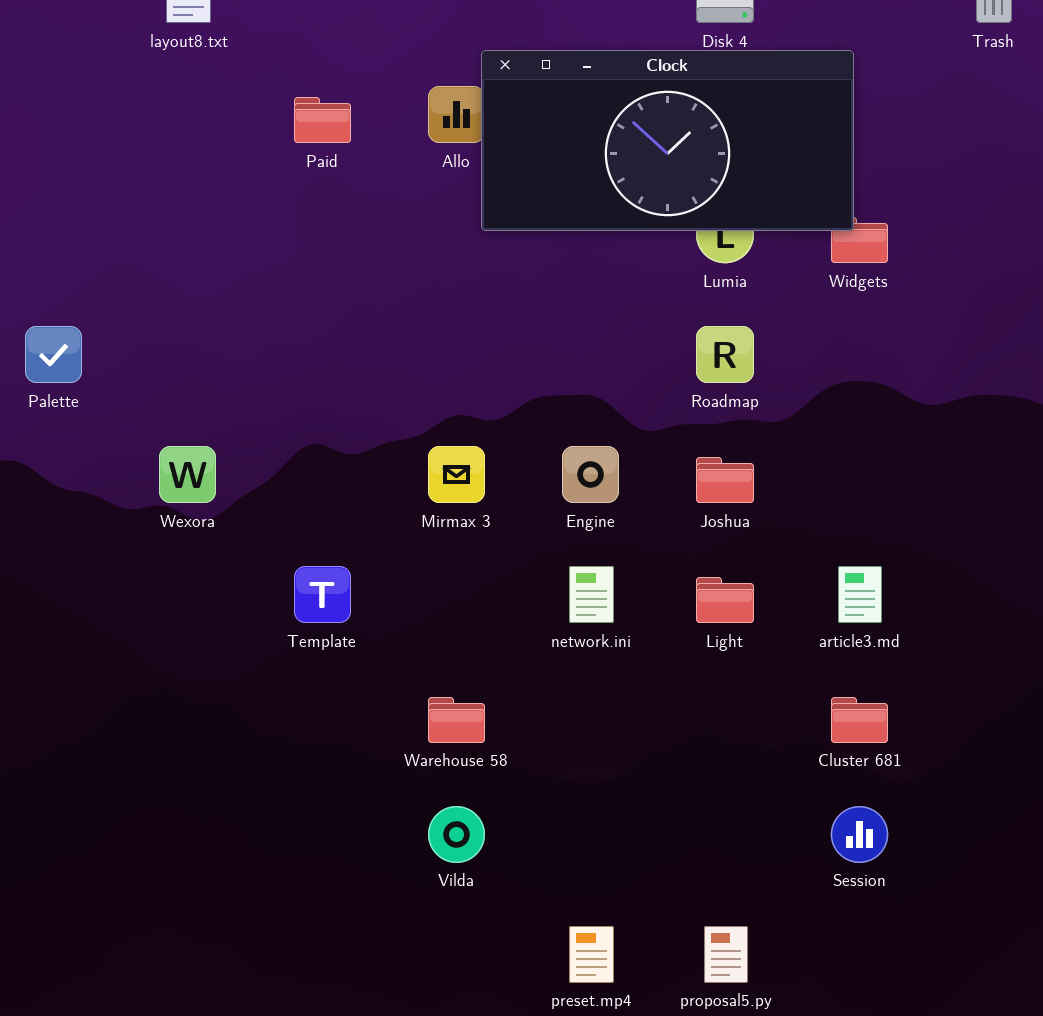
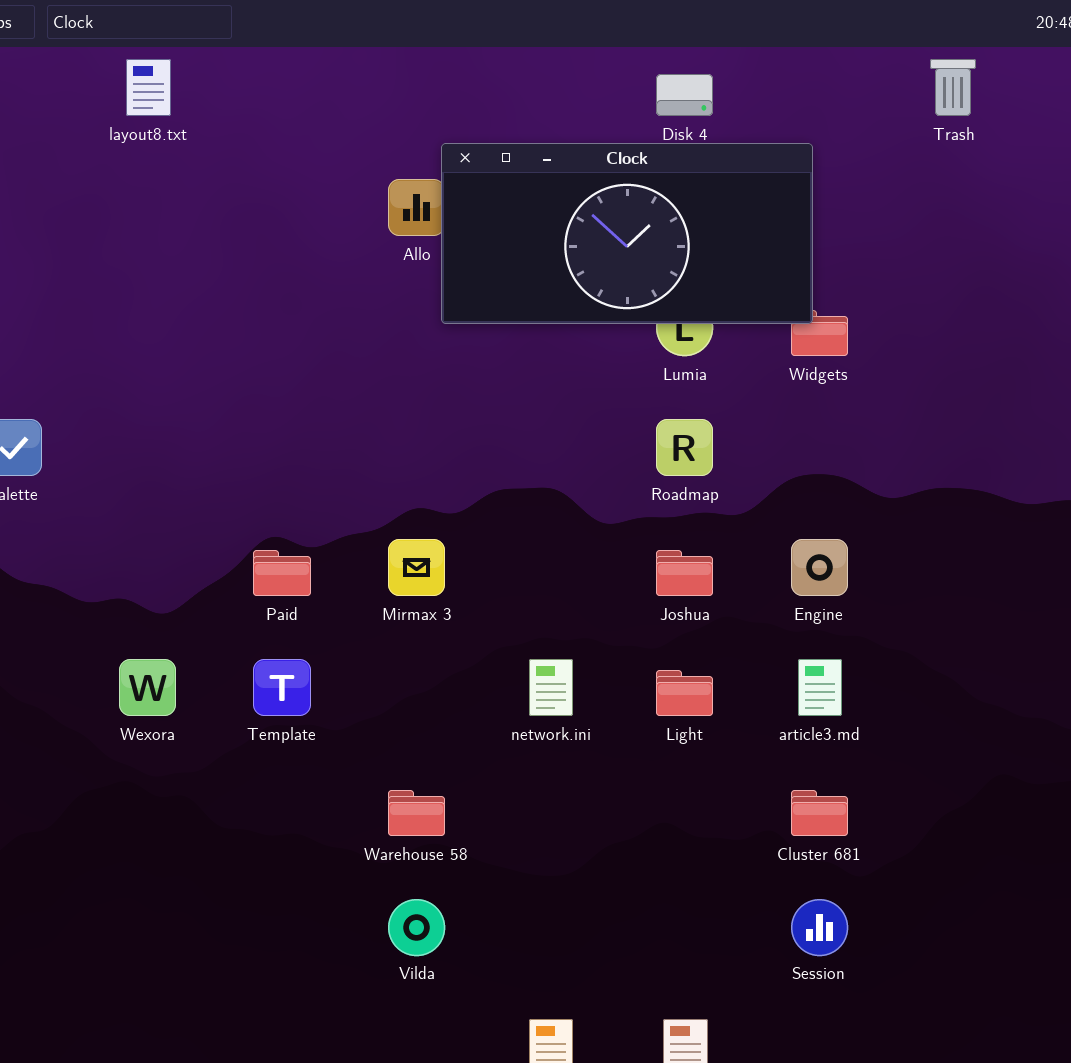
Paid: [294,97,351,143] -> [253,550,311,596], moved
Wexora: [159,446,216,503] -> [119,659,176,716], moved
Engine: [562,446,619,503] -> [791,539,848,596], moved

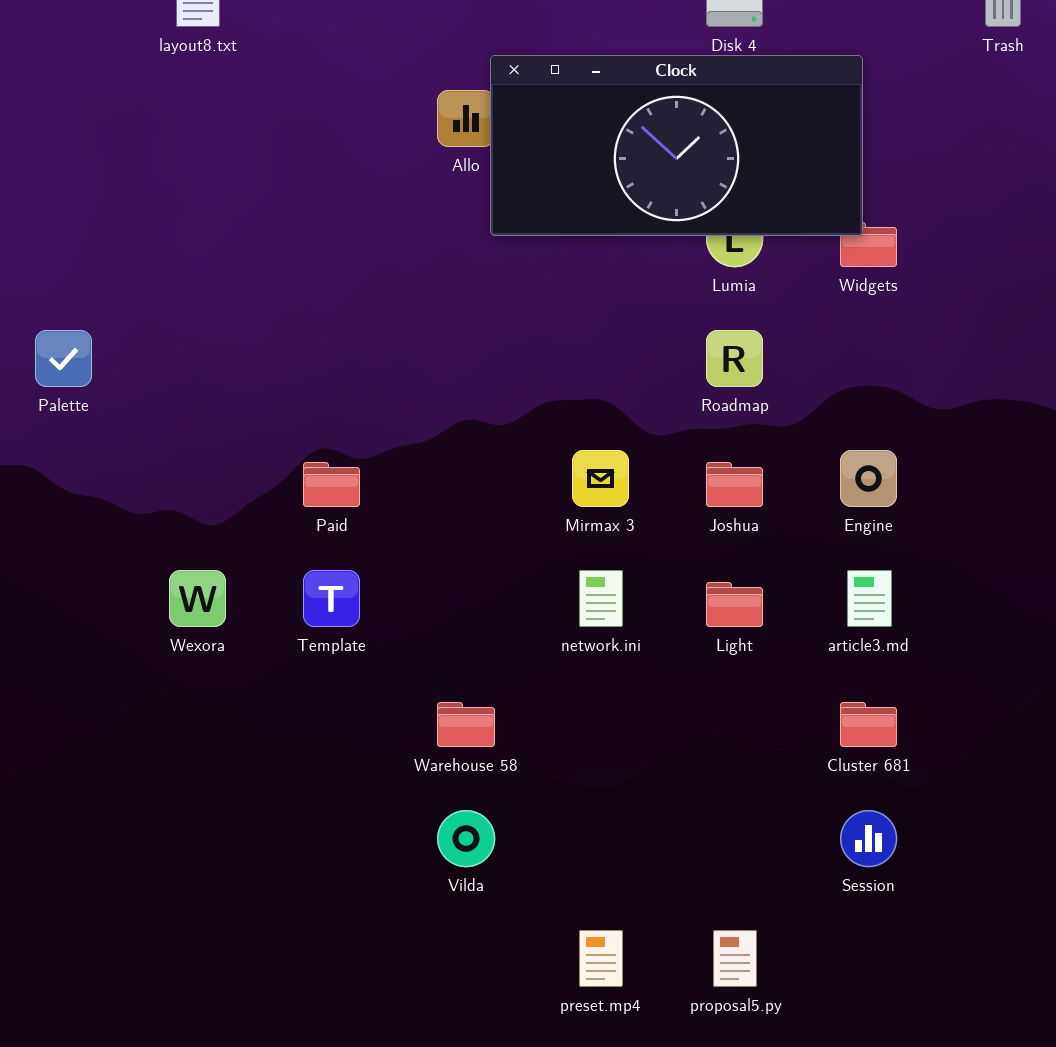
Mirmax 3: [388,539,445,596] -> [572,450,629,507], moved

